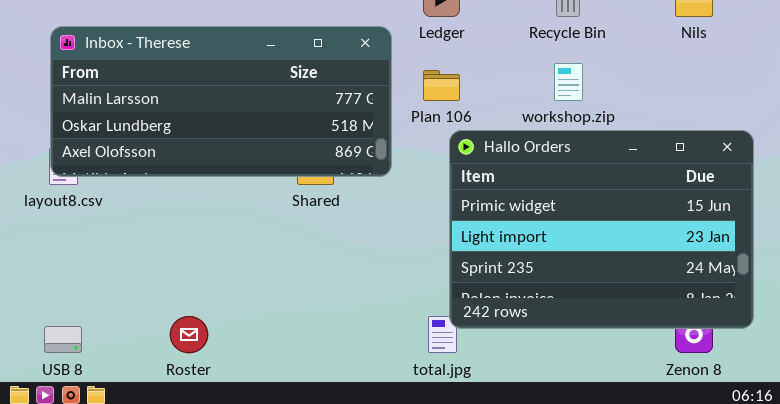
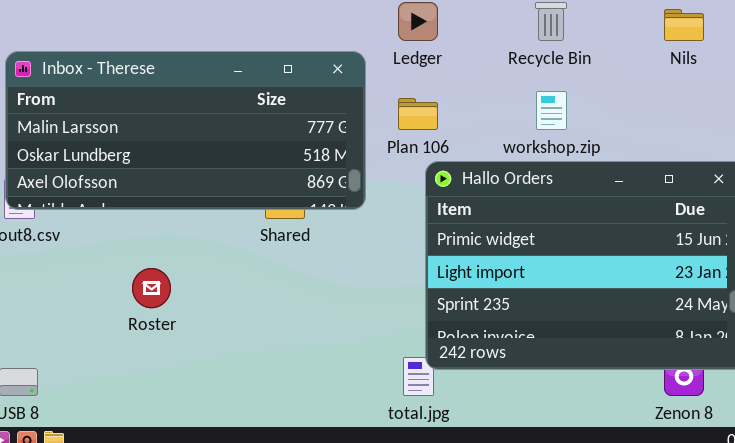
Roster: [170,316,208,353] -> [132,268,171,308], moved

